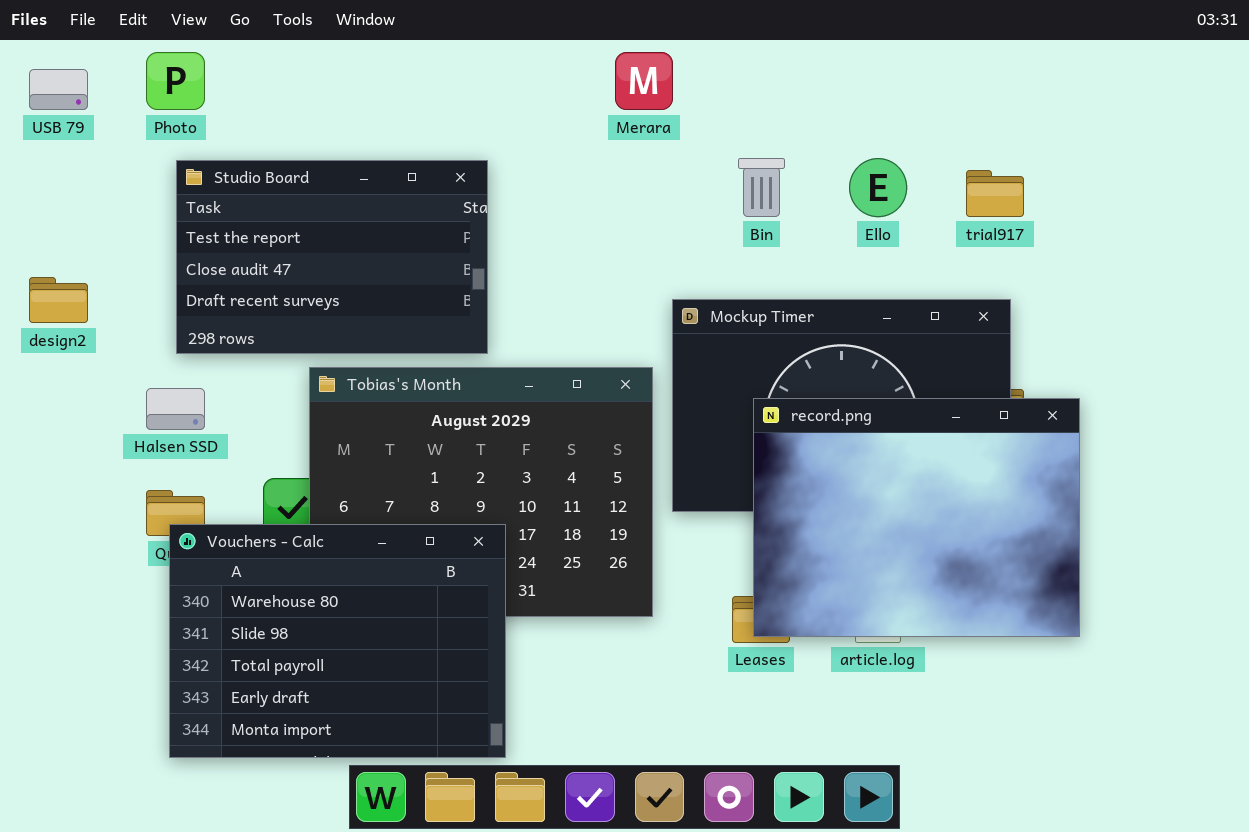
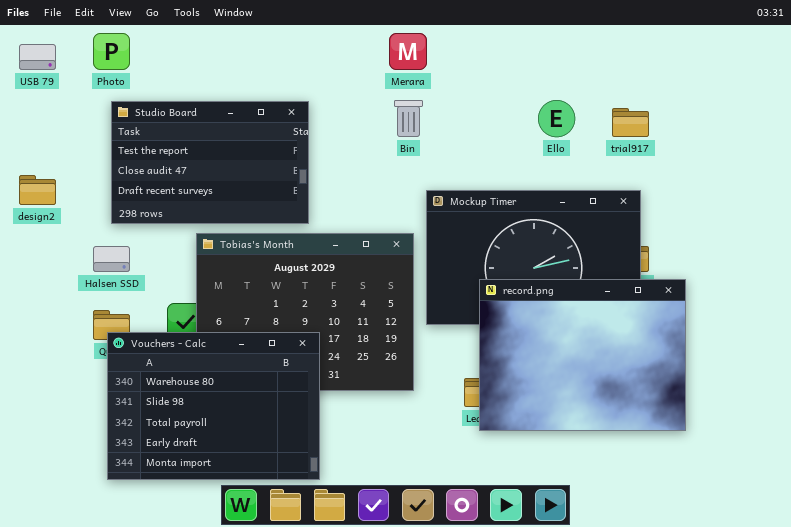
Bin: [738,158,785,217] -> [394,100,423,137], moved
record.png: [753,398,1080,637] -> [479,279,686,431], moved

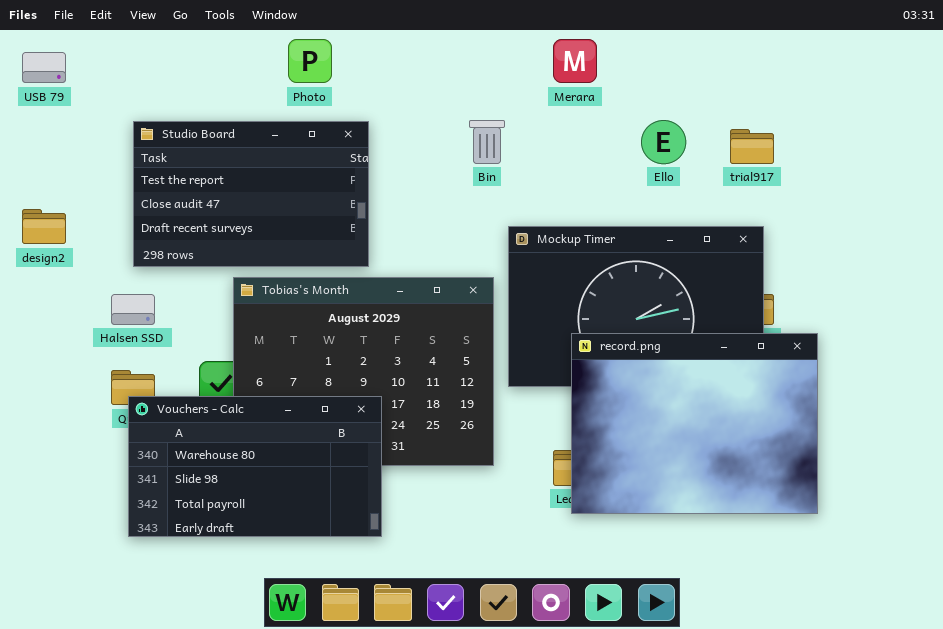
Photo: [93,33,130,70] -> [288,39,332,83], moved
Merara: [389,33,427,70] -> [553,39,597,83], moved
Vouchers - Calc: [107,332,320,480] -> [128,396,382,537], resized

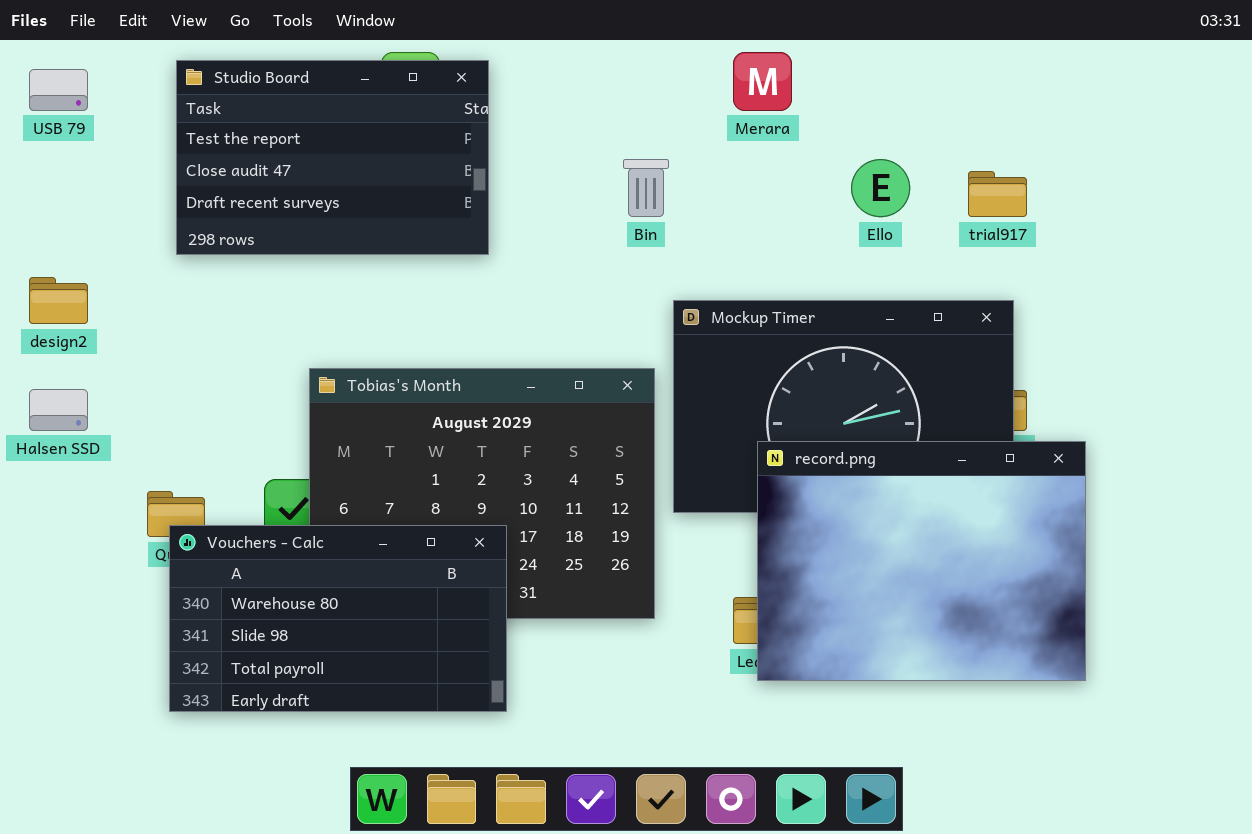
Studio Board: [133,121,369,267] -> [176,60,489,255], moved
Halsen SSD: [111,294,155,325] -> [29,389,88,431], moved

